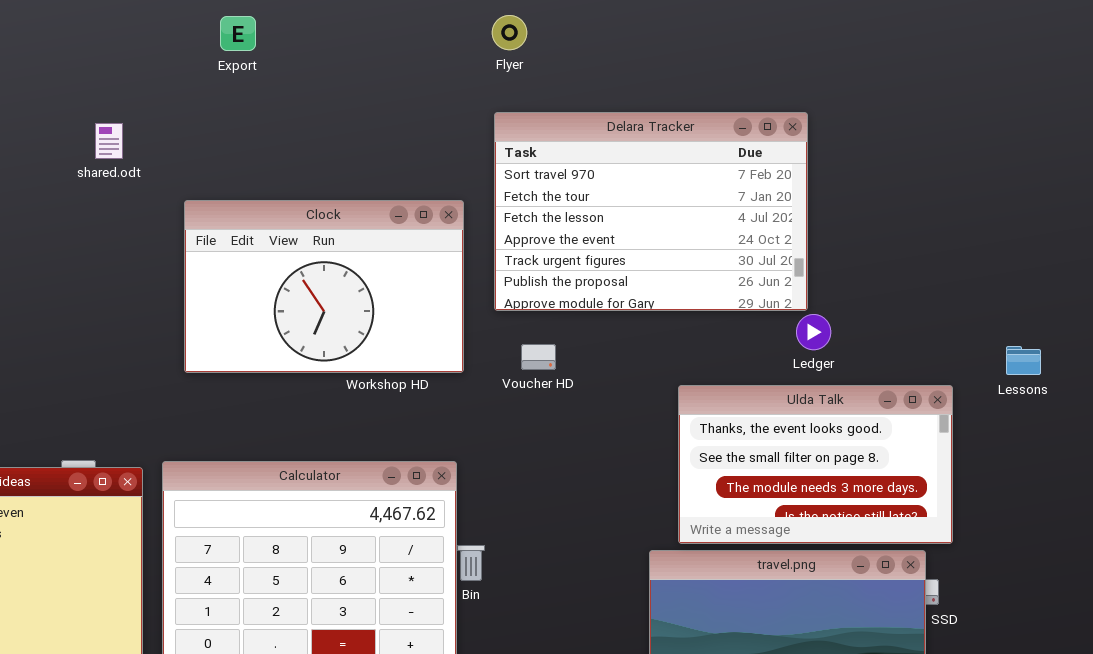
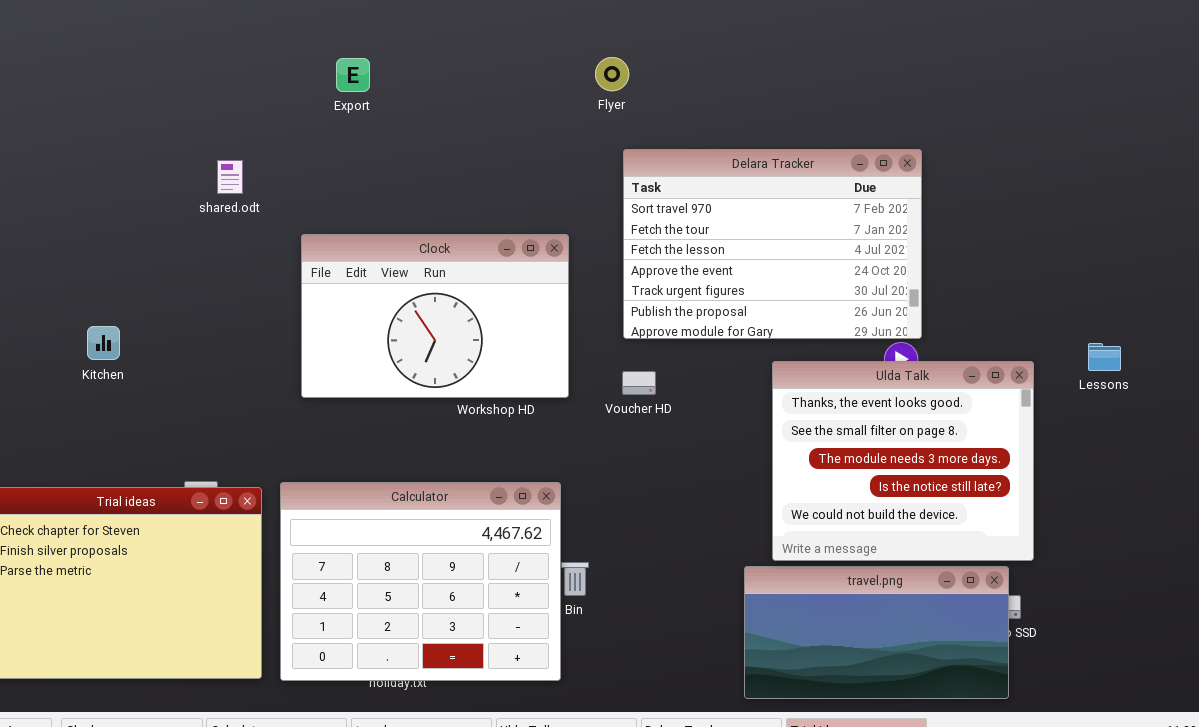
Delara Tracker: [494,112,808,311] -> [623,149,922,339], moved
Lessons: [1006,346,1041,375] -> [1088,343,1121,371], moved
Ulda Talk: [678,385,953,544] -> [772,361,1034,561], resized

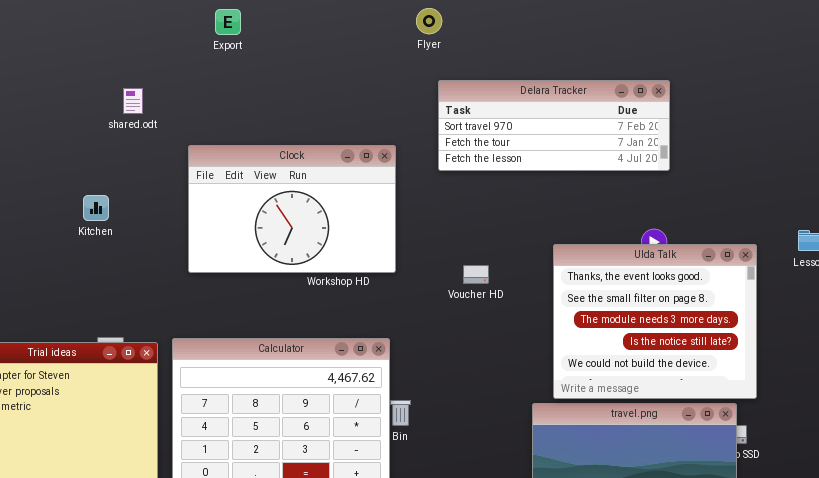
Delara Tracker: [623,149,922,339] -> [438,80,670,171], resized
Kitchen: [87,326,120,360] -> [83,195,109,221], moved
Voucher HD: [622,371,656,395] -> [463,265,489,284], moved

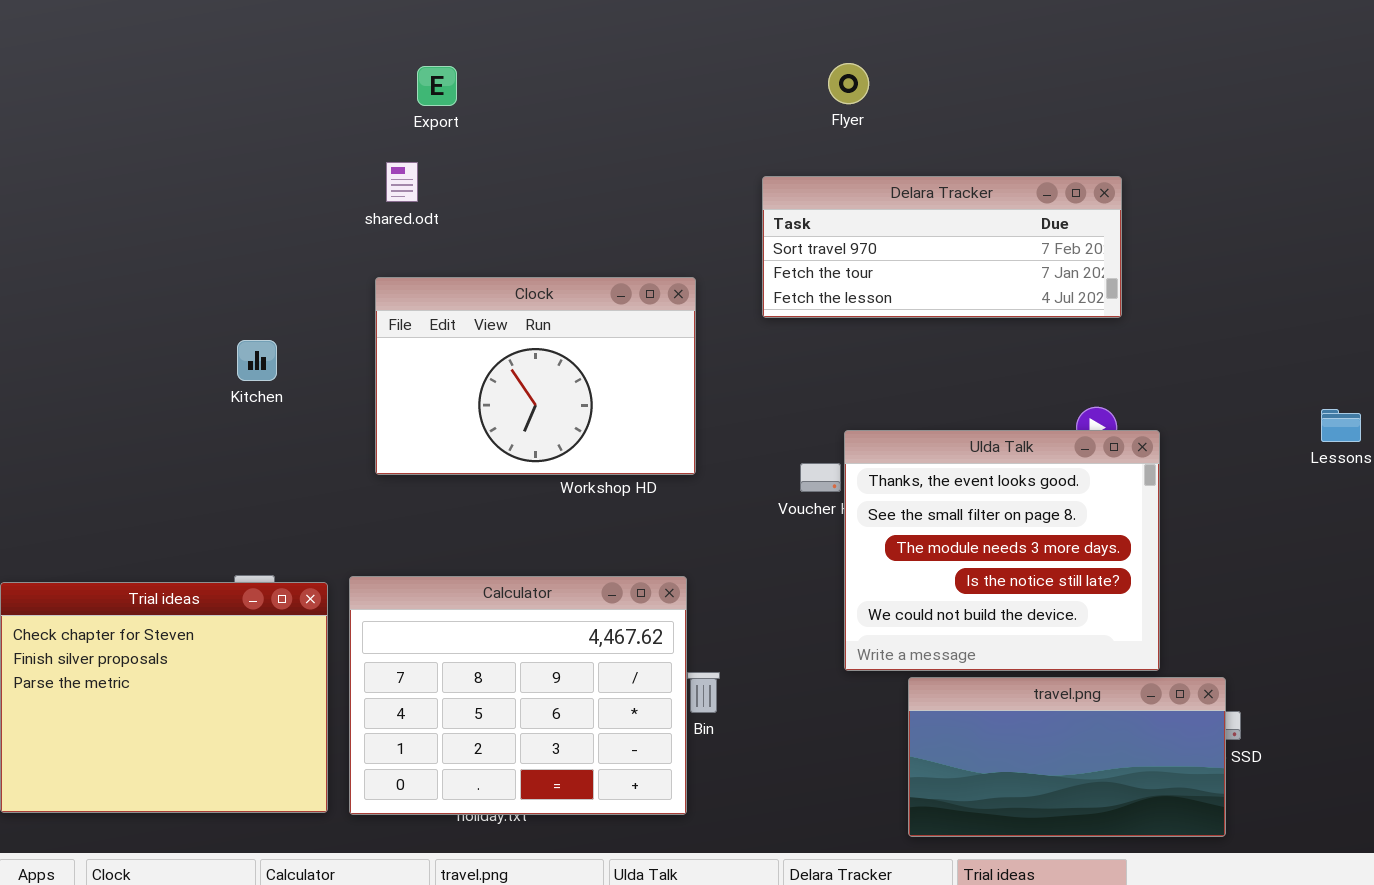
Flyer: [416,8,442,34] -> [828,63,869,104], moved
shared.odt: [123,88,143,114] -> [386,162,418,202], moved
Kitchen: [83,195,109,221] -> [237,340,277,381], moved
Ulda Talk: [553,244,757,399] -> [844,430,1160,671], moved

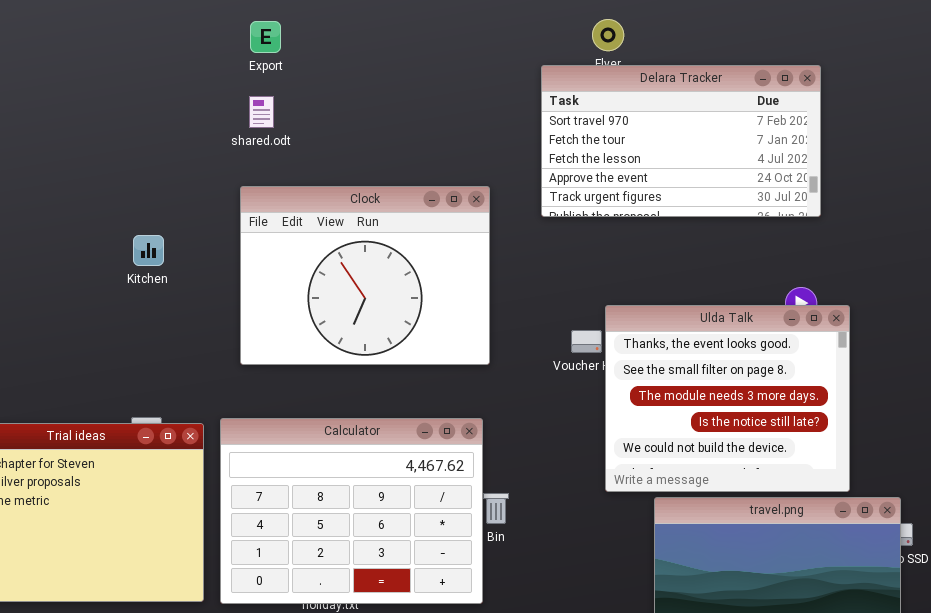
Export: [417,66,457,106] -> [250,21,281,53], moved
Delara Tracker: [762,176,1122,318] -> [541,65,821,217], resized
Clock: [375,277,696,475] -> [240,186,490,365], resized

